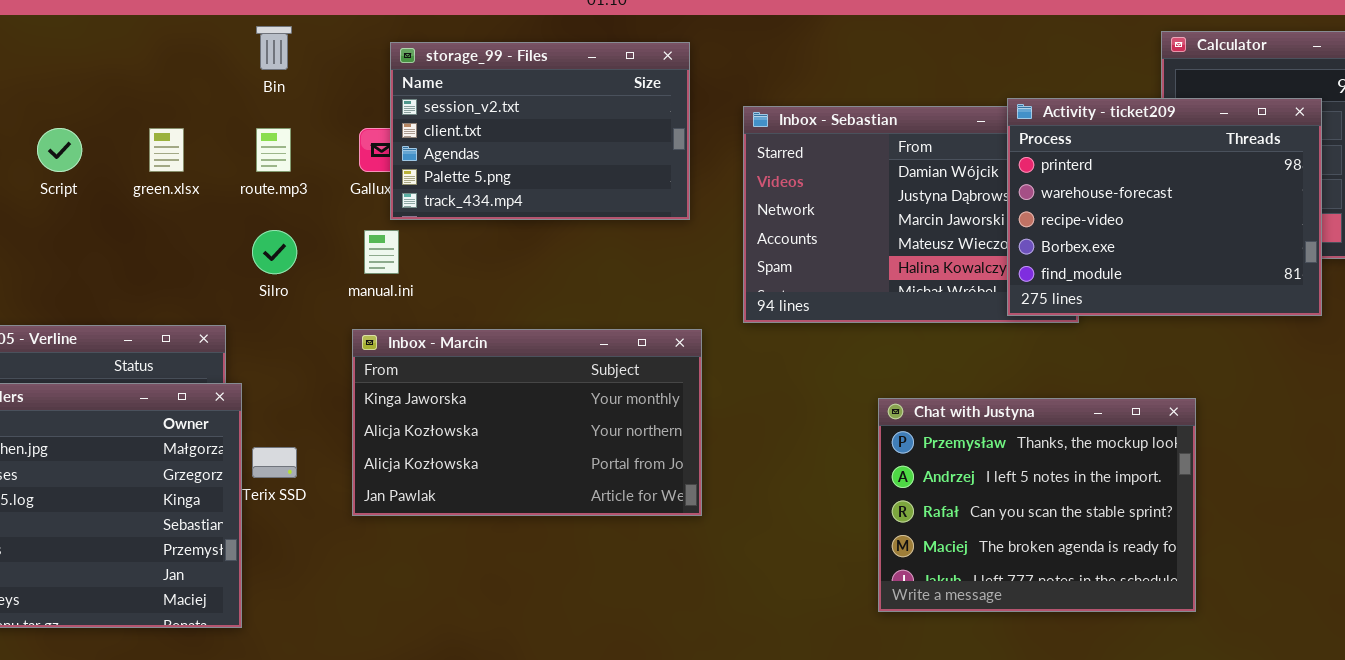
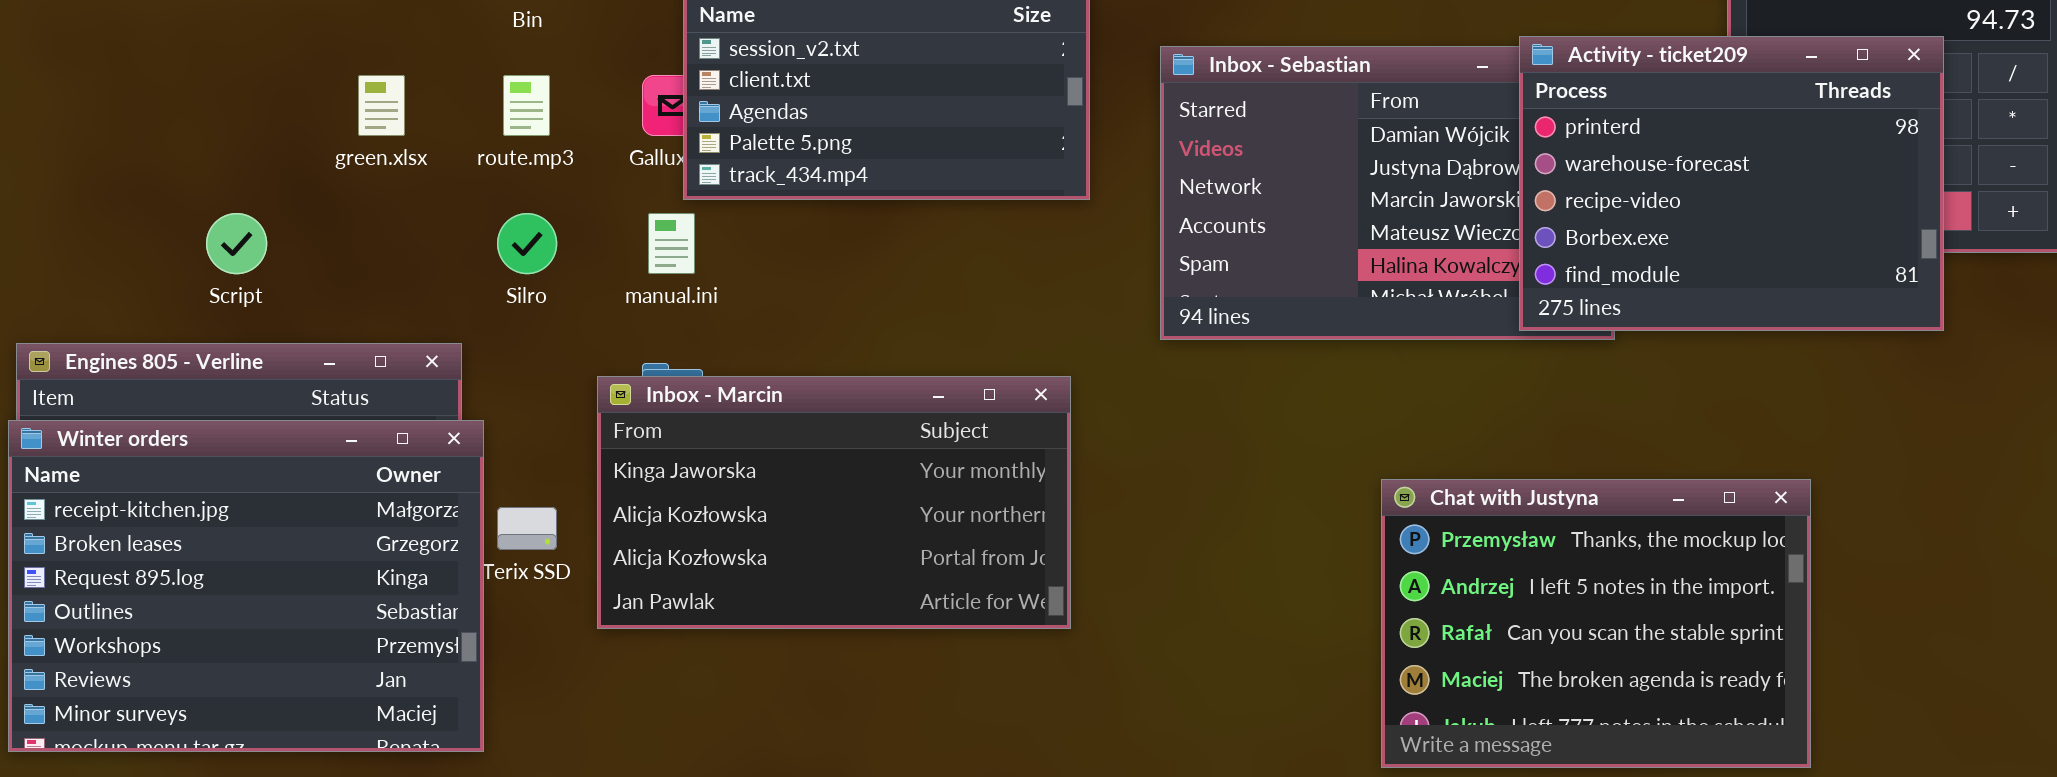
Script: [37,128,82,172] -> [206,213,267,274], moved
Inbox - Marcin: [352,329,702,516] -> [597,376,1071,629], moved
Chat with Justyna: [878,398,1196,612] -> [1381,479,1811,768], moved

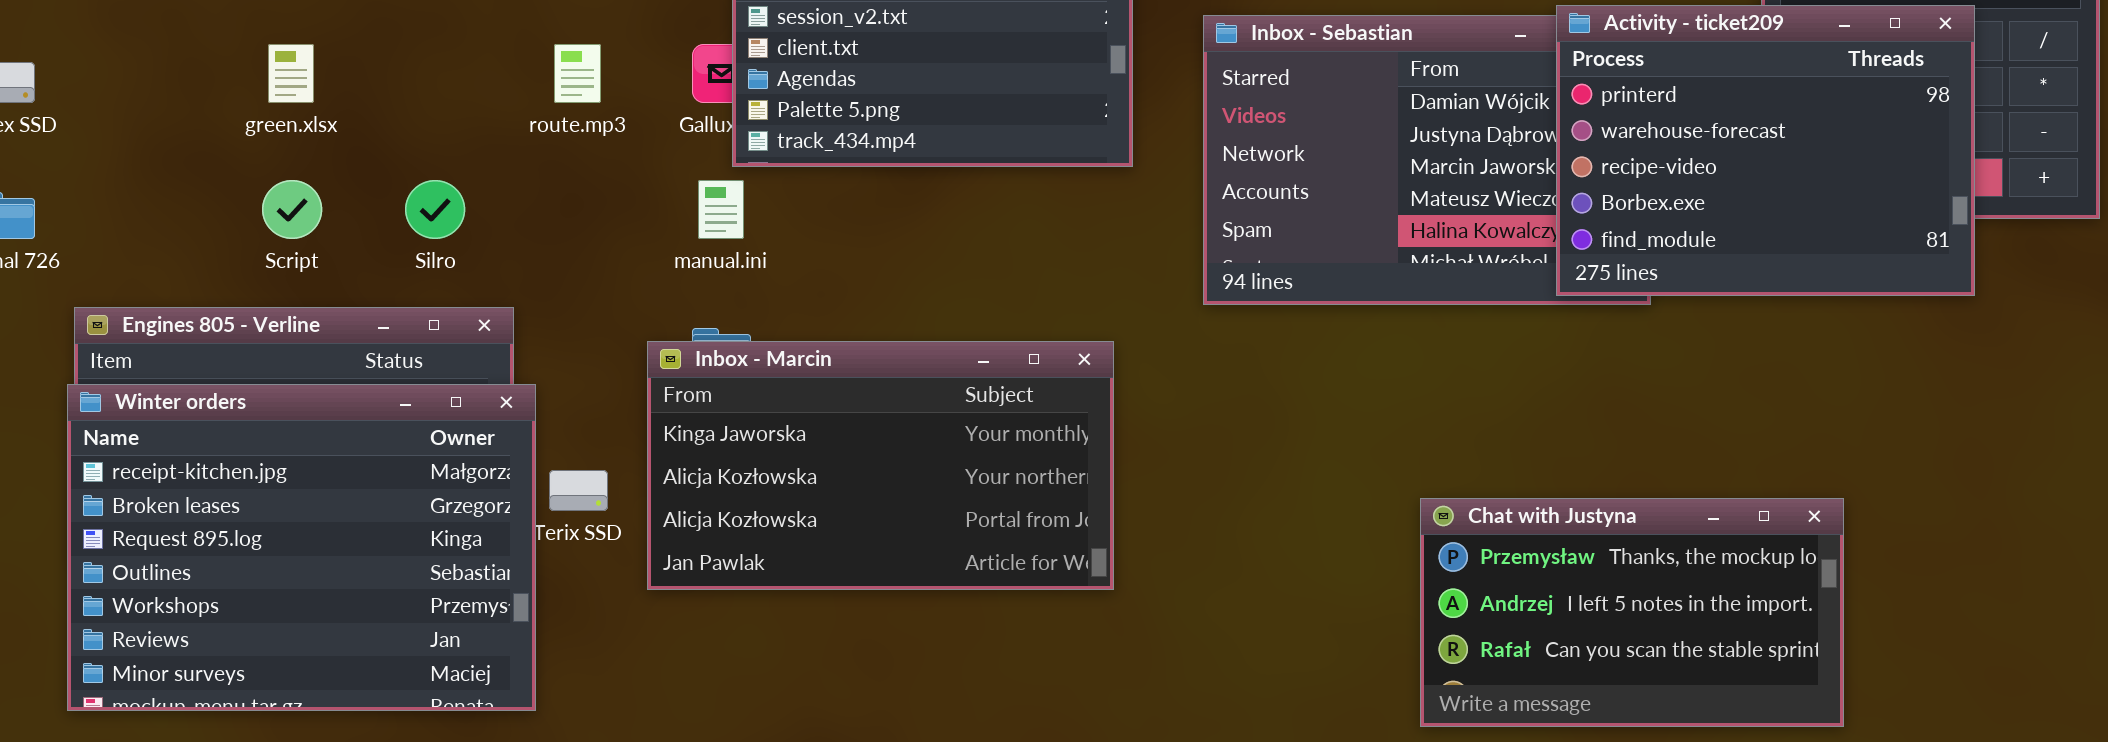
green.xlsx: [358,75,405,136] -> [268,44,314,103], moved
Silro: [497,213,557,274] -> [405,180,465,239], moved
Chat with Justyna: [1381,479,1811,768] -> [1420,498,1844,727], resized

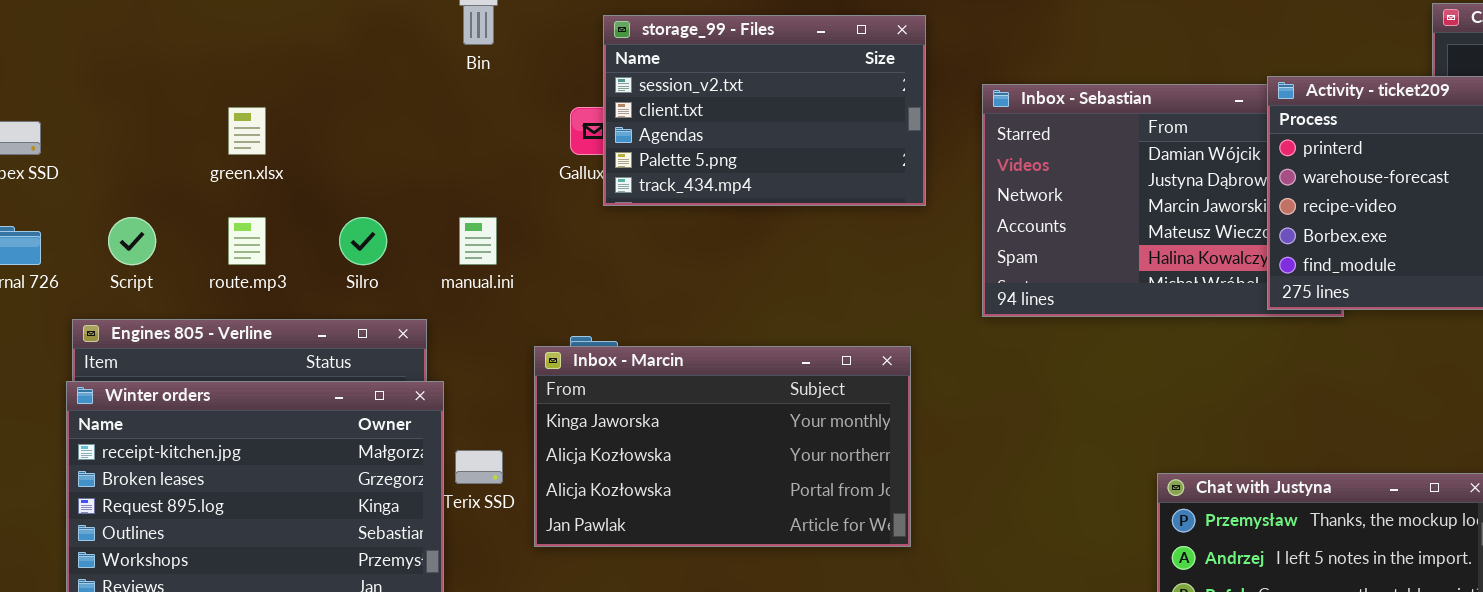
route.mp3: [554,44,601,103] -> [228,217,266,265], moved
Script: [262,180,322,239] -> [108,217,156,265], moved
manual.ini: [698,180,744,239] -> [459,217,497,265], moved

